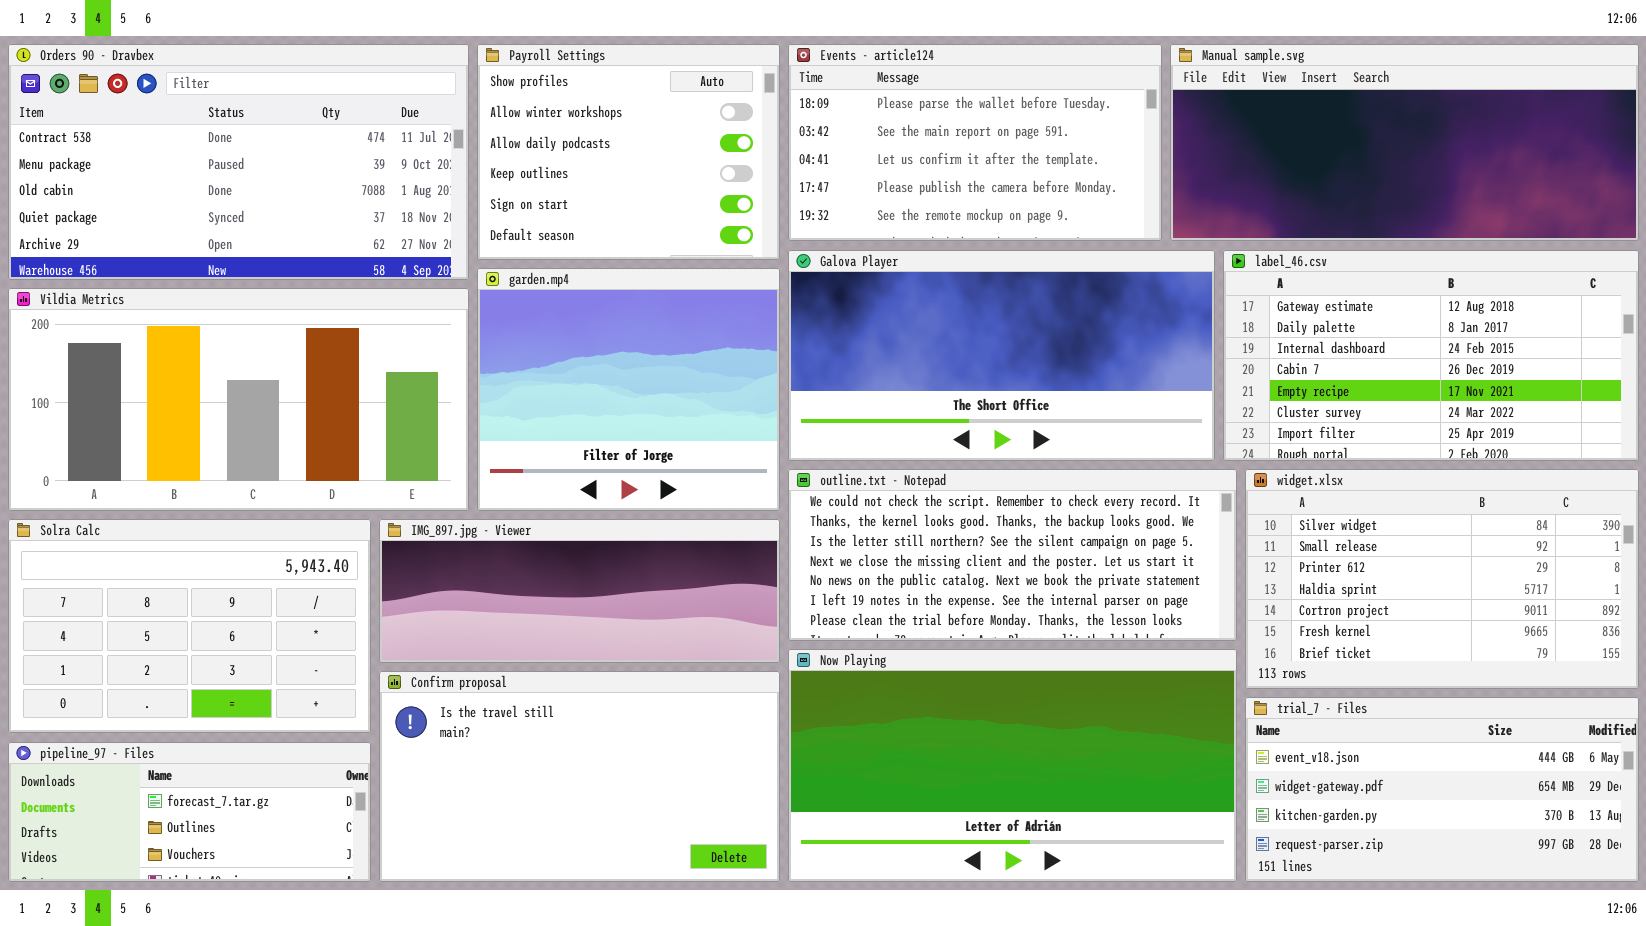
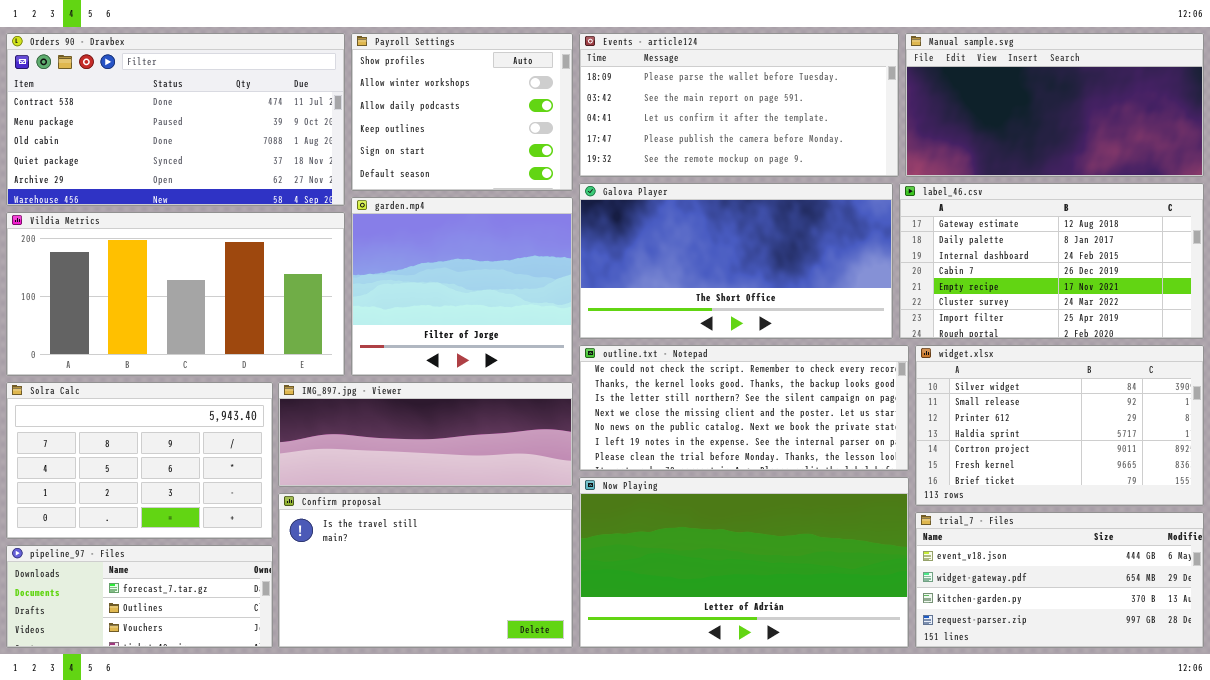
Events - article124: [788,44,1162,241] -> [579,33,899,177], resized
Manual sample.svg: [1170,44,1639,241] -> [905,33,1204,177], resized

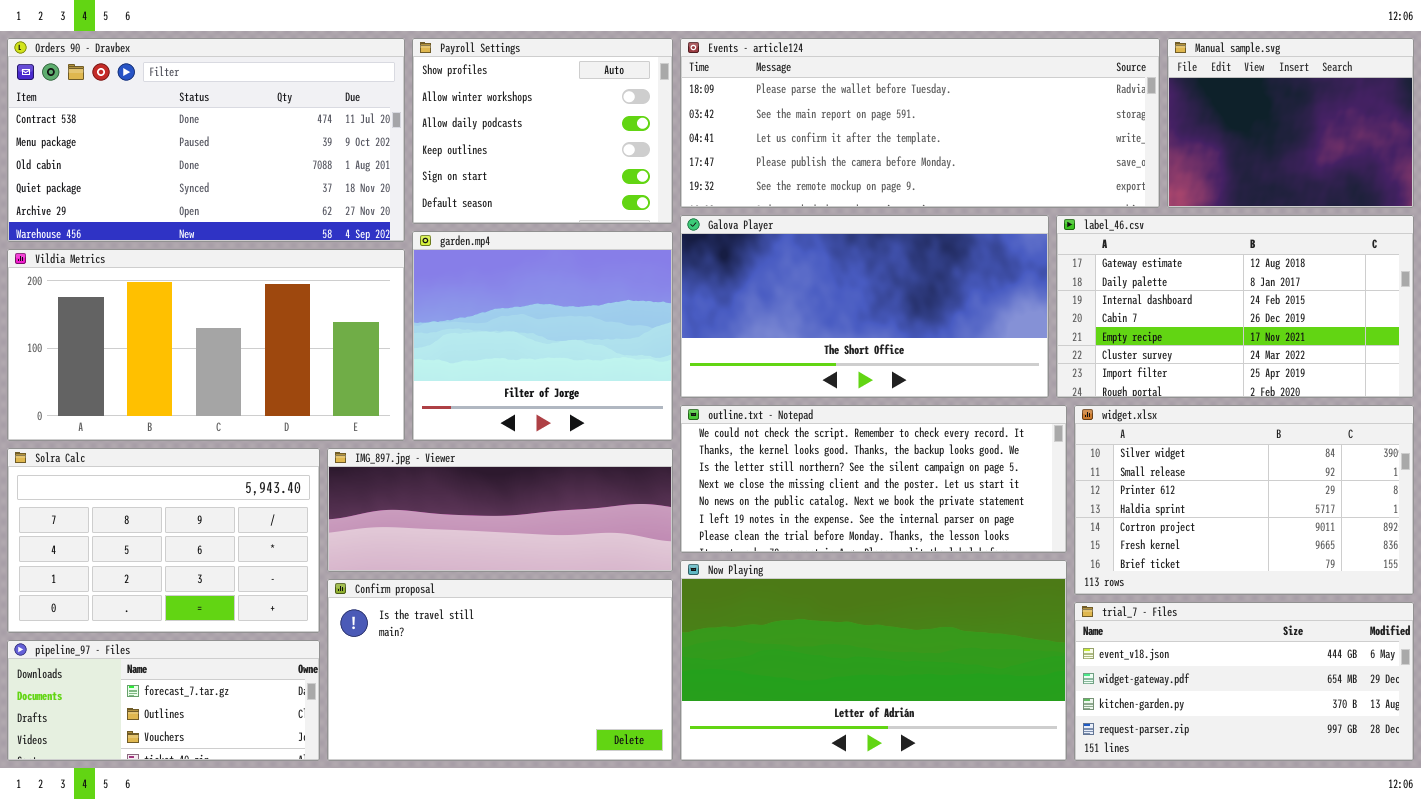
Events - article124: [579,33,899,177] -> [680,38,1160,208], resized
Manual sample.svg: [905,33,1204,177] -> [1167,38,1414,208], resized

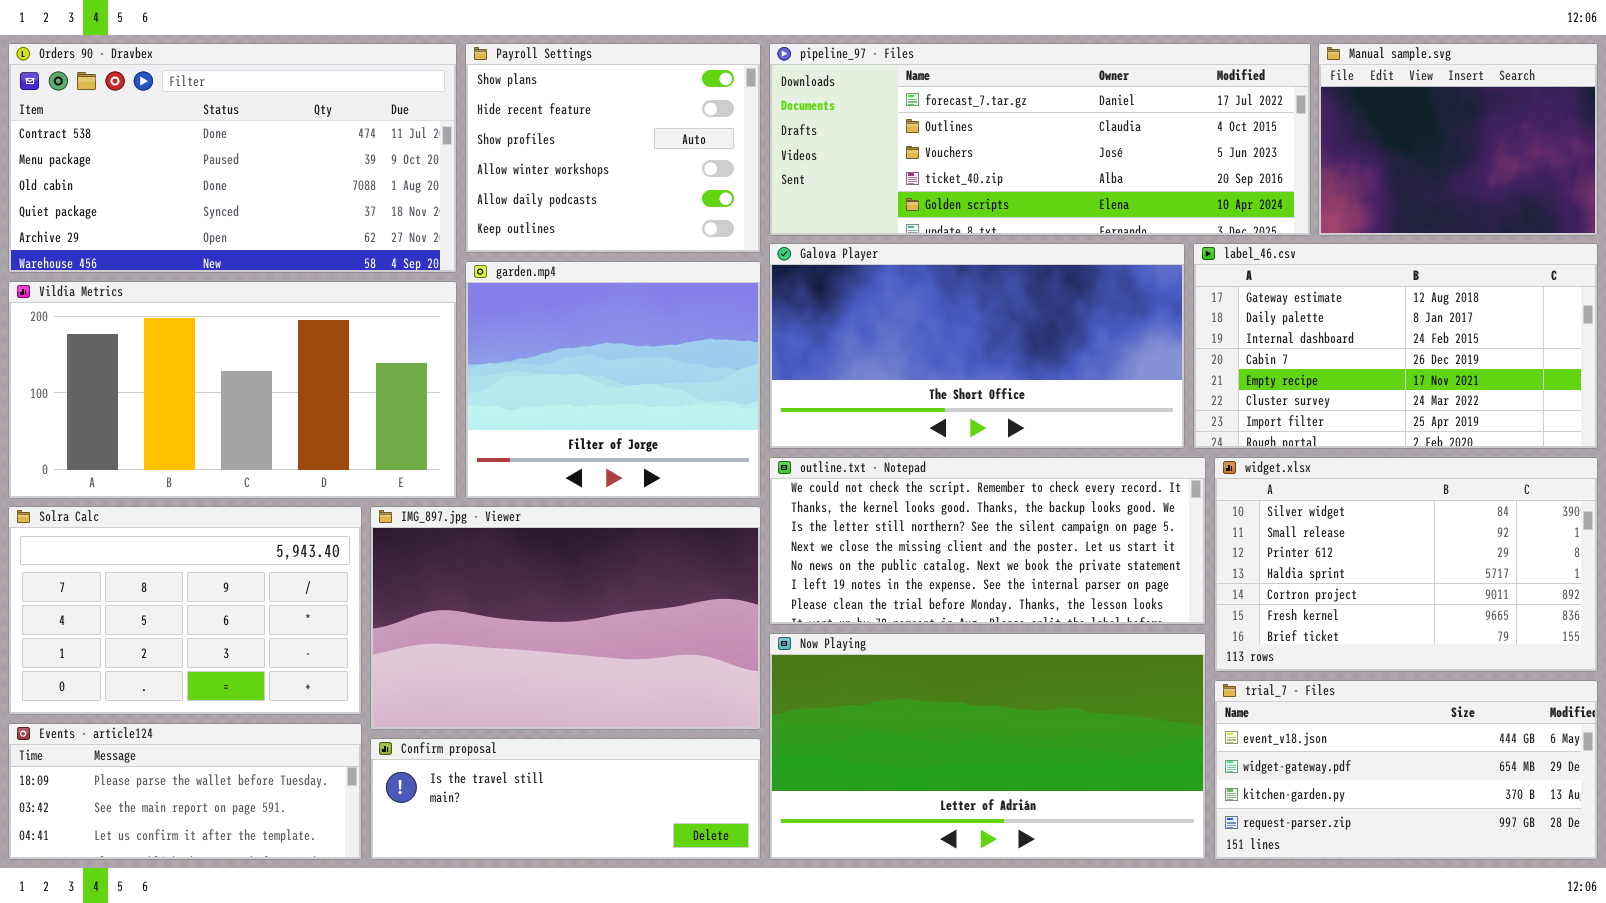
Payroll Settings: [412,38,673,224] -> [465,43,761,253], scrolled up 2 rows
Events - article124: [680,38,1160,208] -> [8,723,362,860], moved, resized
IMG_897.jpg - Viewer: [327,448,673,572] -> [370,506,761,730], resized
Confirm proposal: [327,579,673,761] -> [370,738,761,860], resized
pipeline_97 - Files: [7,640,320,761] -> [769,43,1311,236], moved, resized

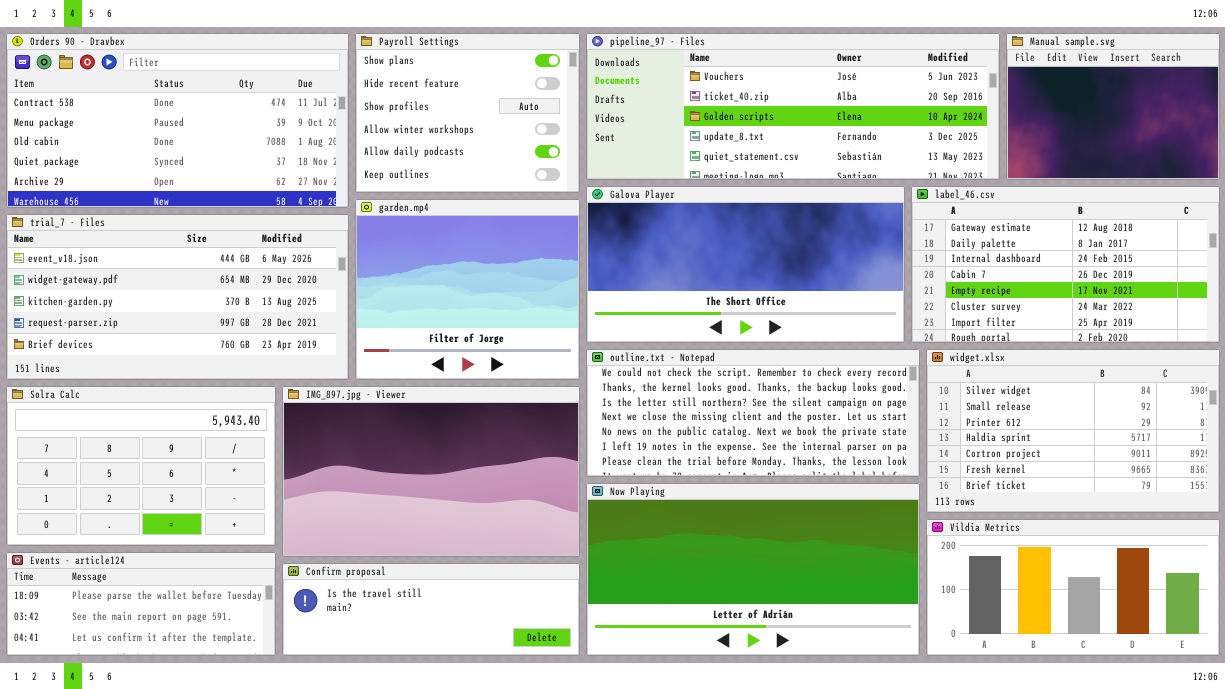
pipeline_97 - Files: [769,43,1311,236] -> [586,33,1000,180], scrolled down 2 rows
Vildia Metrics: [8,281,457,499] -> [926,519,1220,656], moved, resized
trial_7 - Files: [1214,680,1598,860] -> [6,214,349,380], moved, resized

